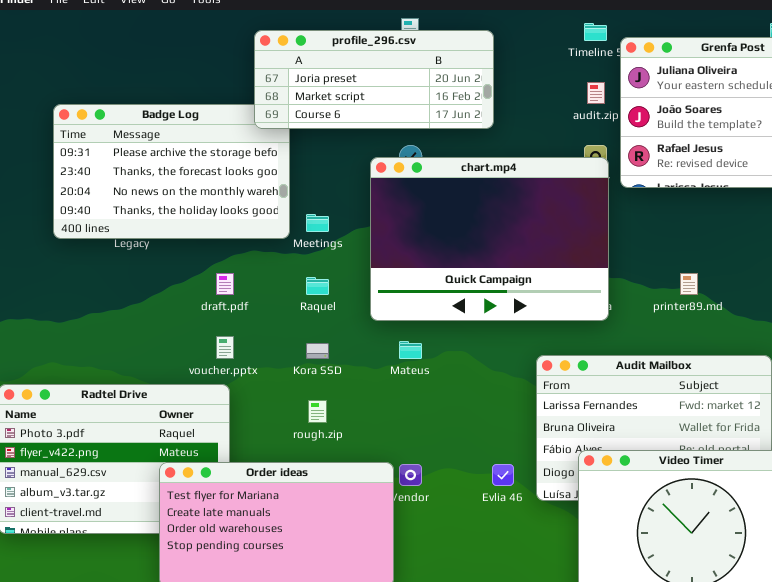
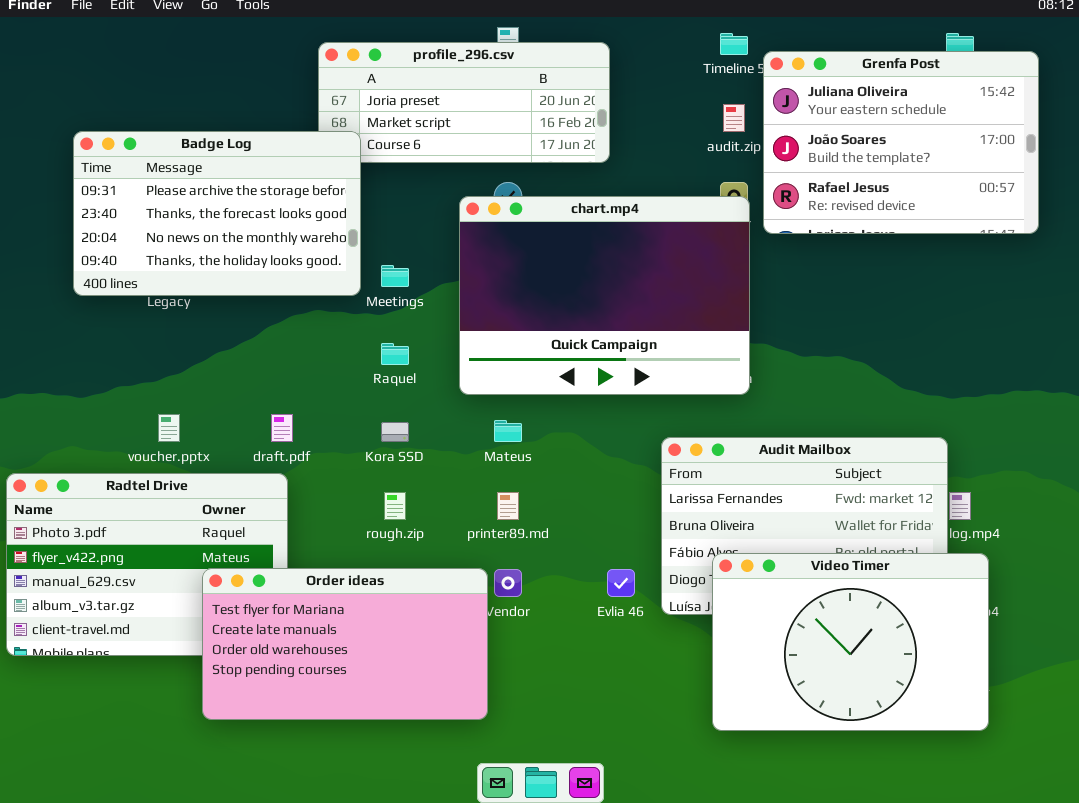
Badge Log: [53,104,290,239] -> [73,131,361,296], raised
draft.pdf: [216,273,234,295] -> [271,414,293,442], moved
printer89.md: [680,273,698,295] -> [497,492,519,520], moved
voucher.pptx: [216,336,234,359] -> [158,414,180,442], moved

